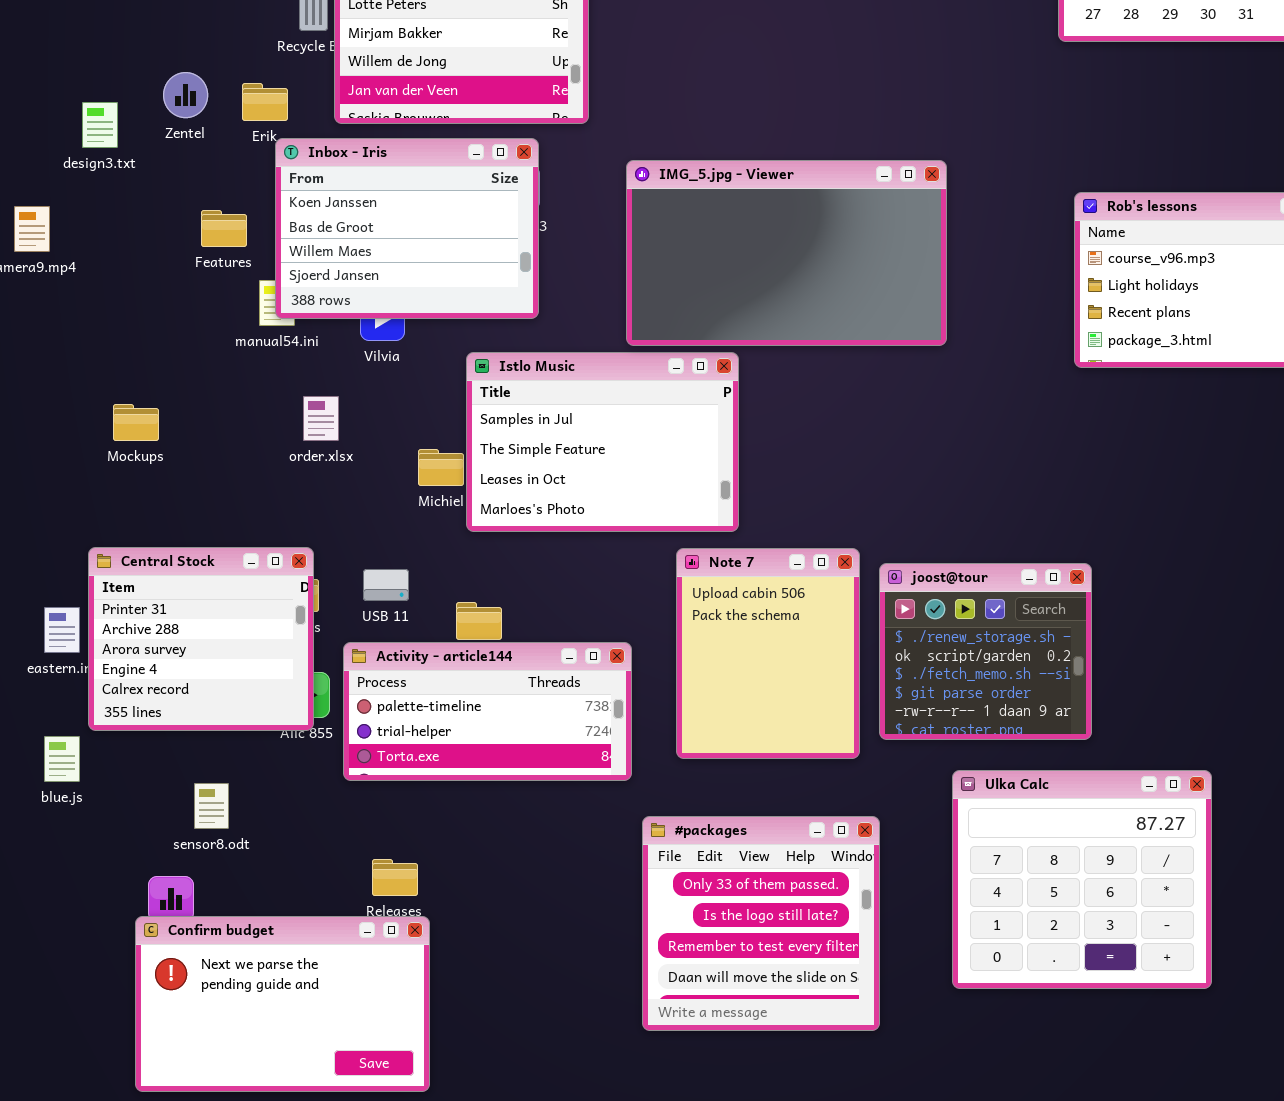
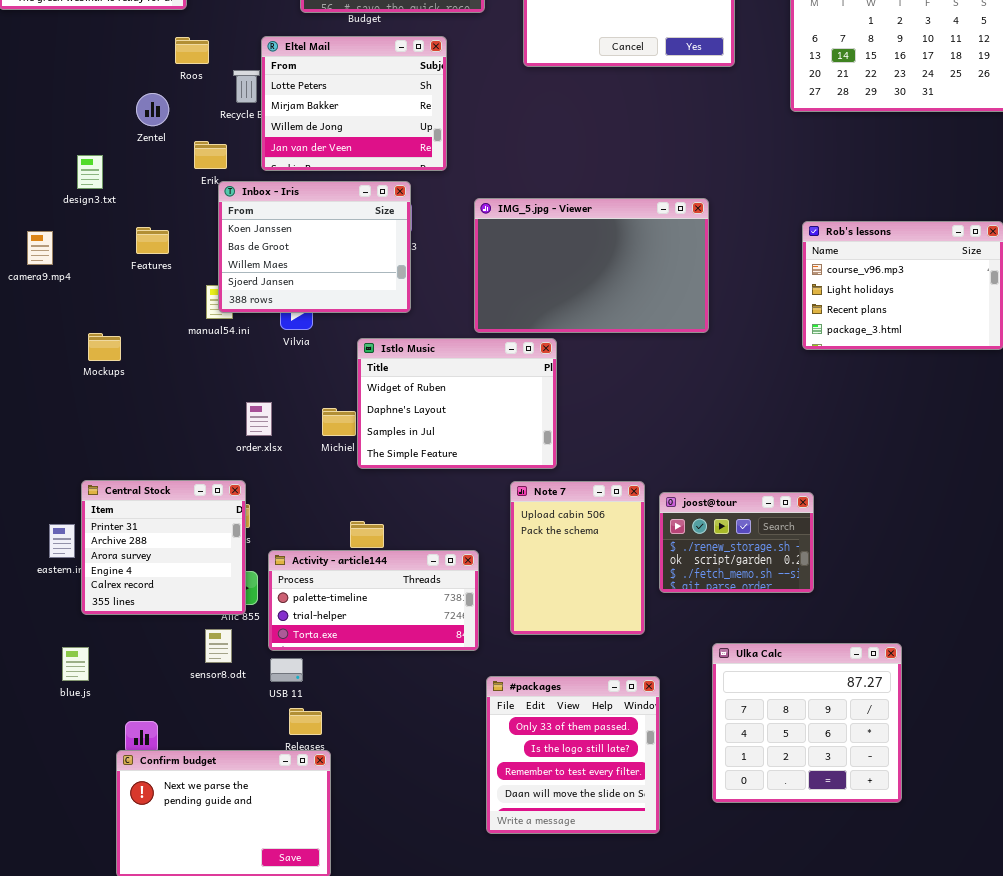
Zentel: [163,72,208,118] -> [136,93,169,126], moved
Features: [201,210,247,247] -> [136,227,169,254], moved
Istlo Music: [466,352,739,532] -> [357,338,557,469], scrolled up 2 rows
order.xlsx: [303,396,339,441] -> [246,402,272,436], moved
Mockups: [113,404,159,441] -> [88,333,121,361], moved
joost@tour: [879,563,1092,740] -> [659,492,814,593], resized
USB 11: [363,569,409,601] -> [270,658,303,682], moved
blue.js: [44,736,80,782] -> [62,647,89,681], moved
sensor8.odt: [194,783,229,829] -> [205,629,232,663], moved

